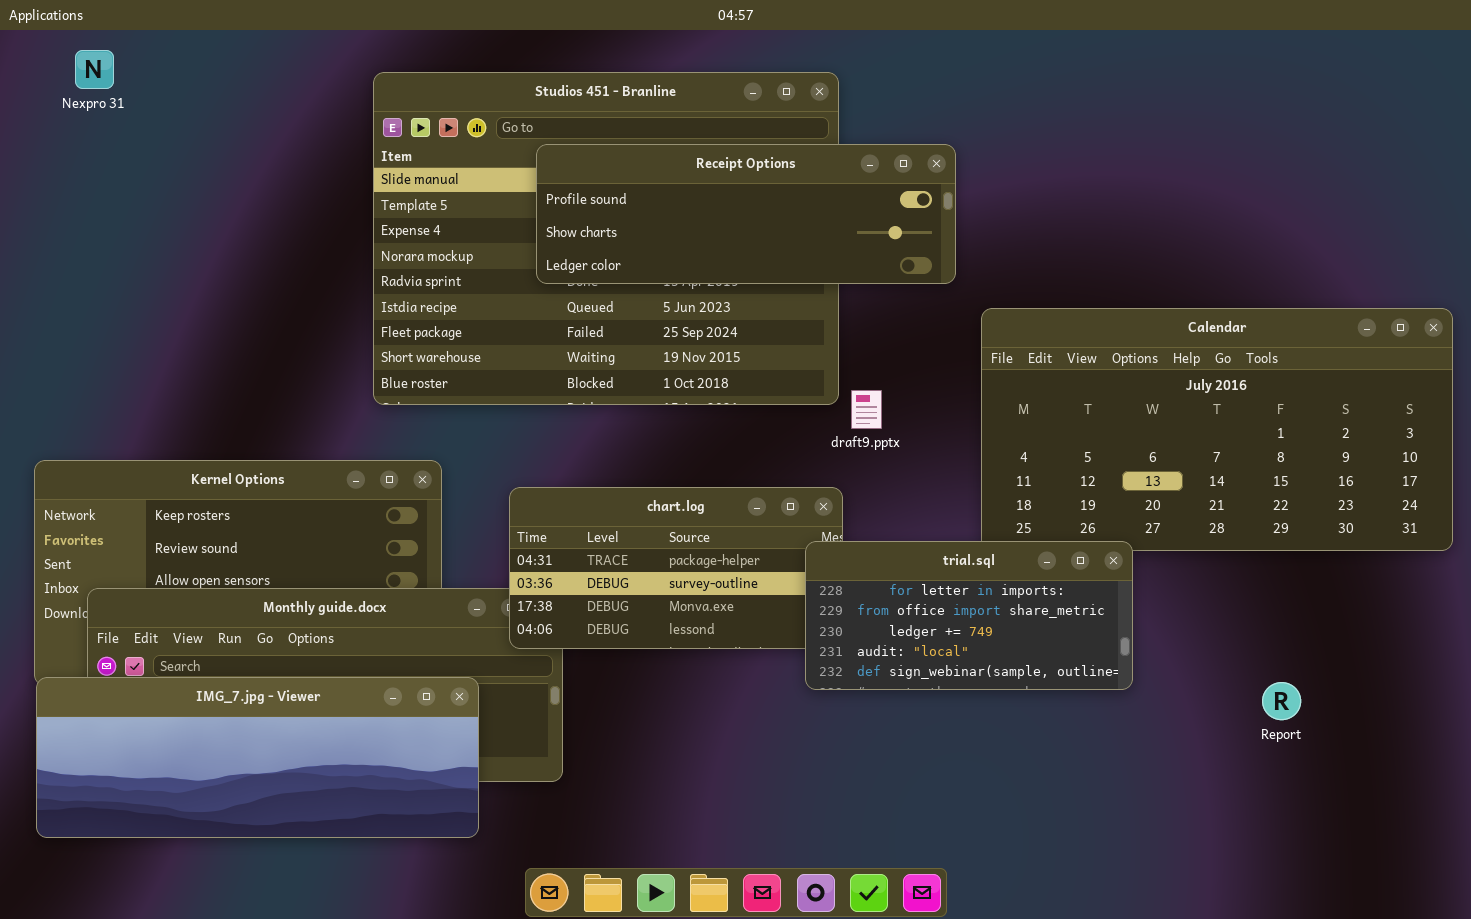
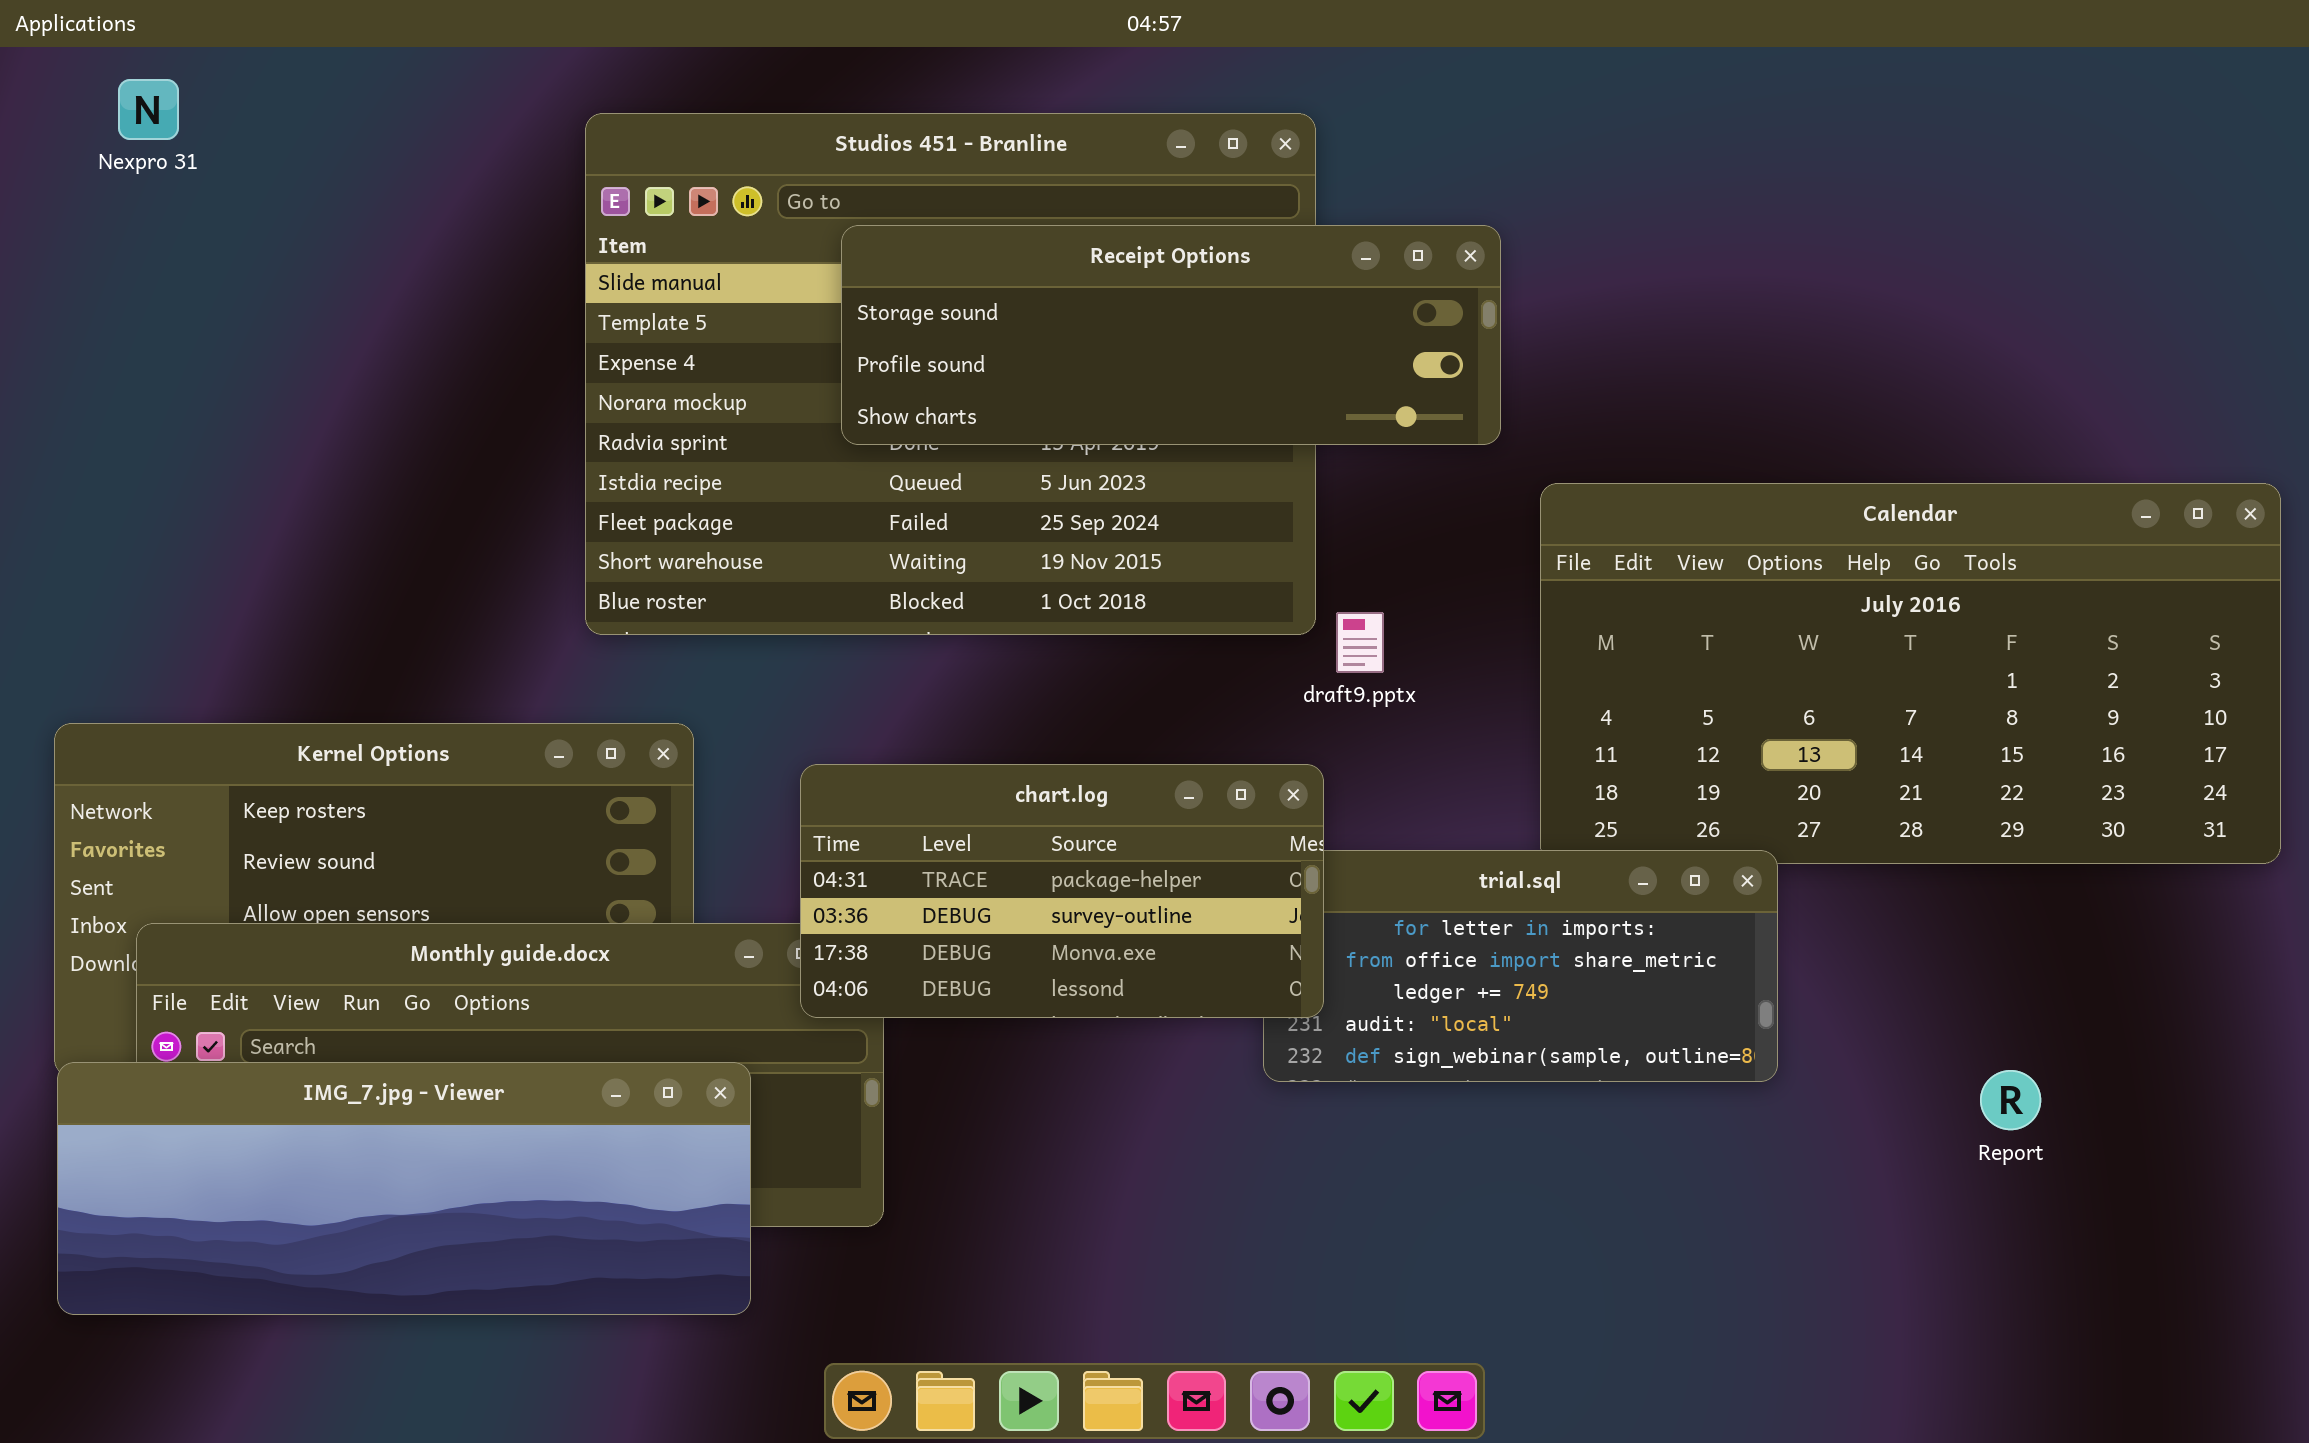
Receipt Options: [536,144,956,284] -> [841,225,1501,445], scrolled up 1 row
chart.log: [509,487,843,649] -> [800,764,1324,1018], raised

